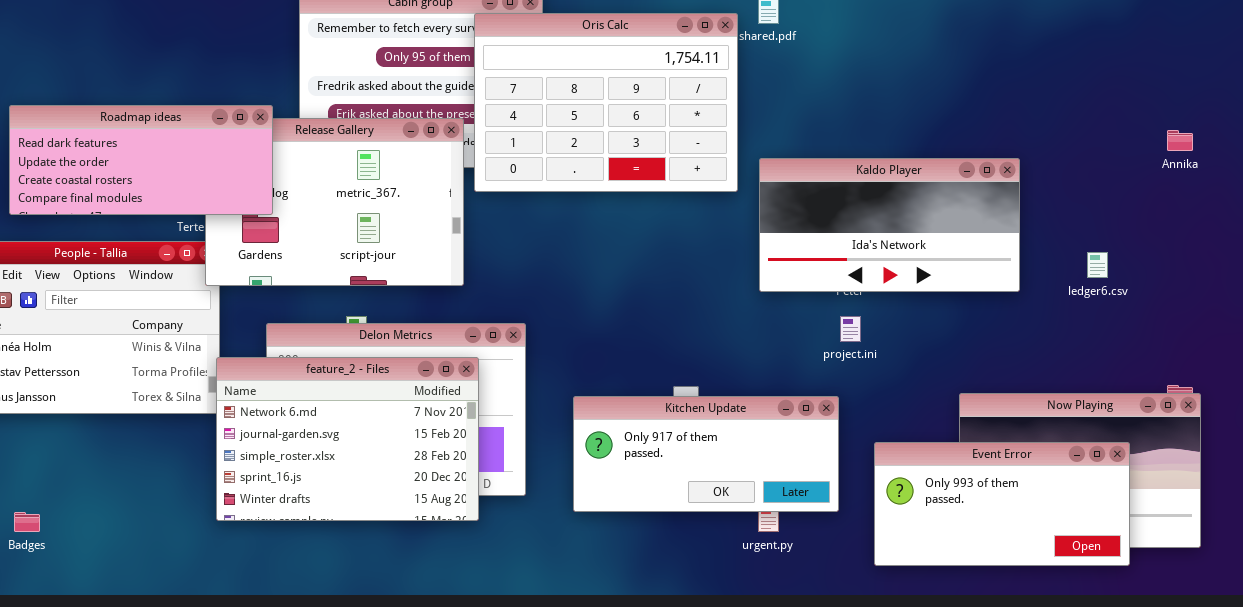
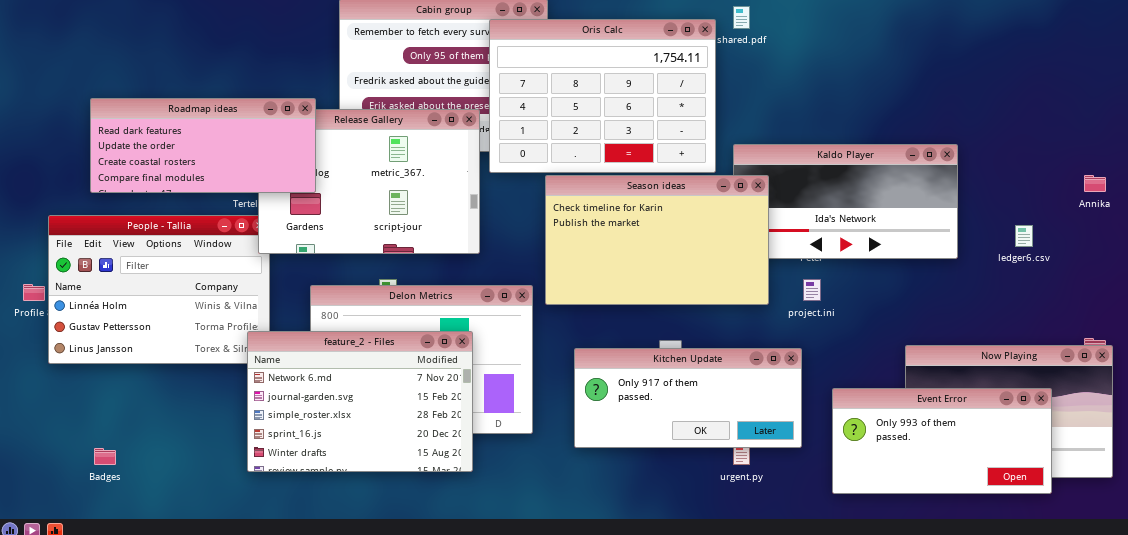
Annika: [1167,130,1193,151] -> [1084,175,1106,192], moved
Season ideas: none -> [545,175,769,305], opened
feature_2 - Files: [216,357,479,521] -> [247,331,473,472], moved

